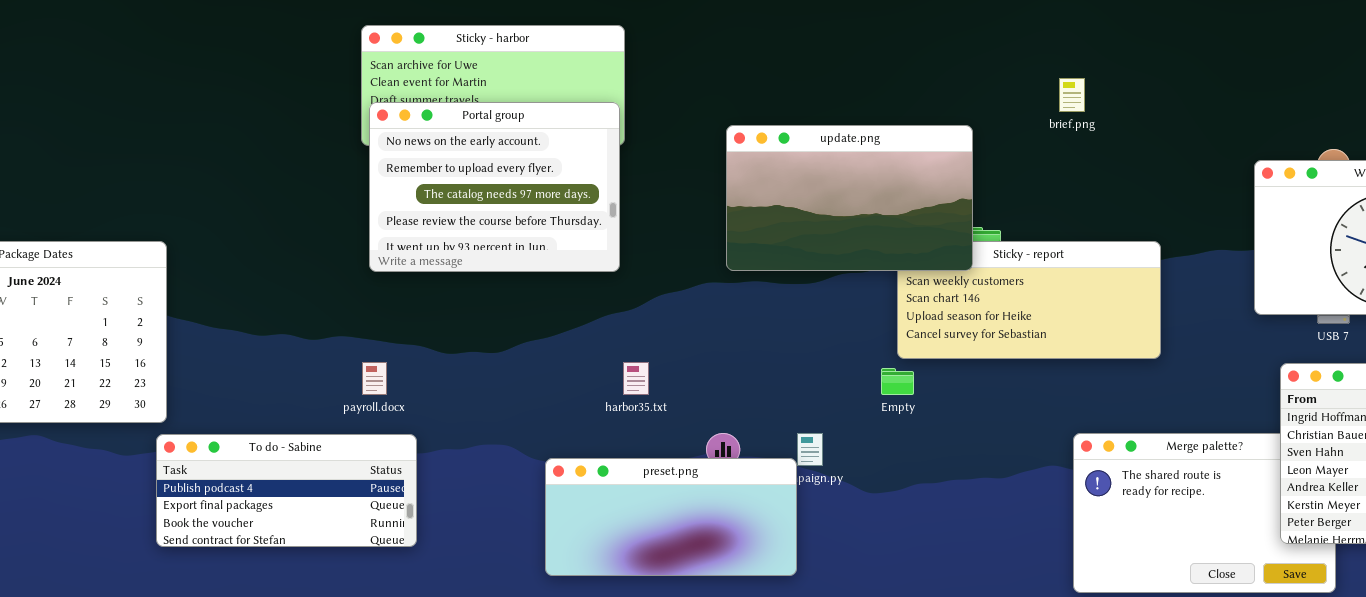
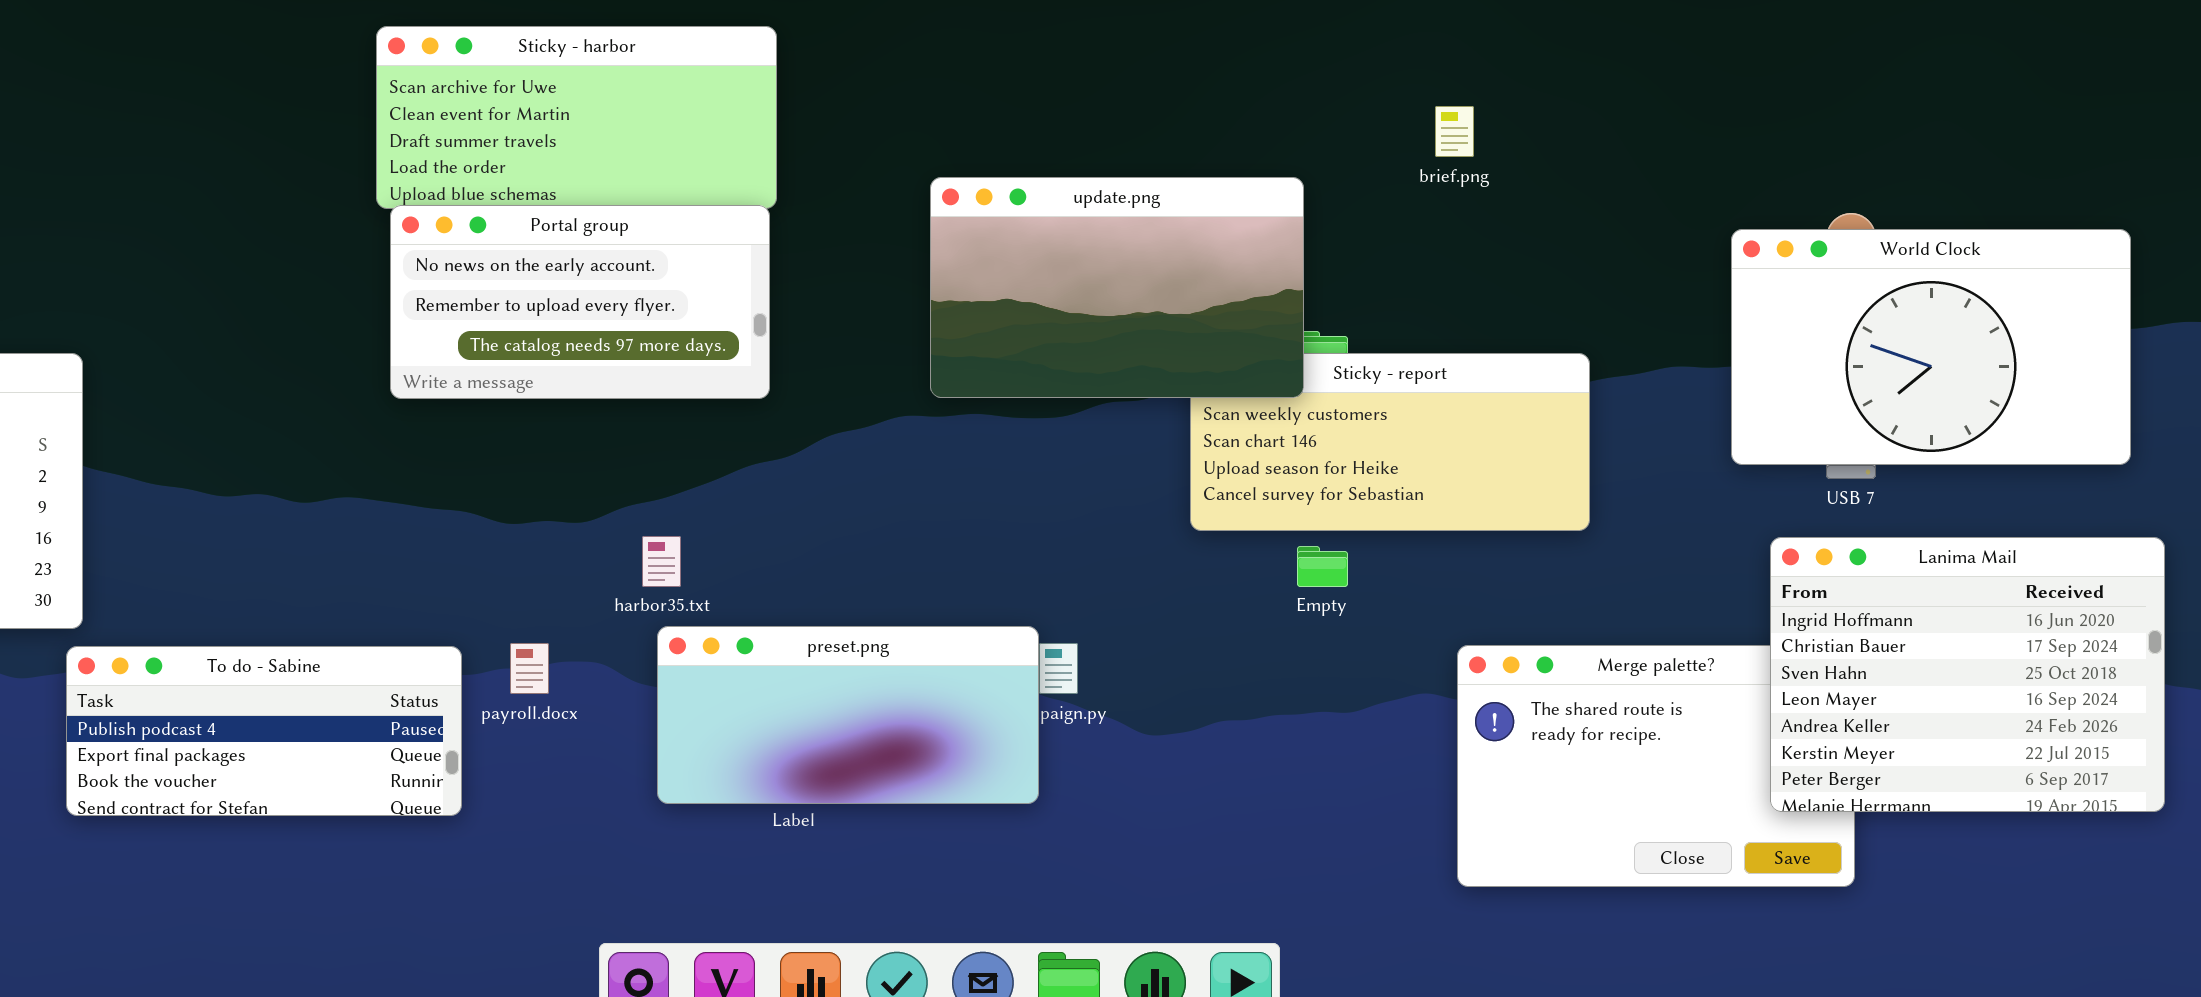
Portal group: [369,102,620,272] -> [390,205,770,399], resized
payroll.docx: [362,362,387,395] -> [510,643,549,694], moved
harbor35.txt: [623,362,649,395] -> [642,536,681,587], moved
Empty: [881,368,914,395] -> [1297,546,1348,587], moved
preset.png: [545,458,797,576] -> [657,626,1039,804], moved

